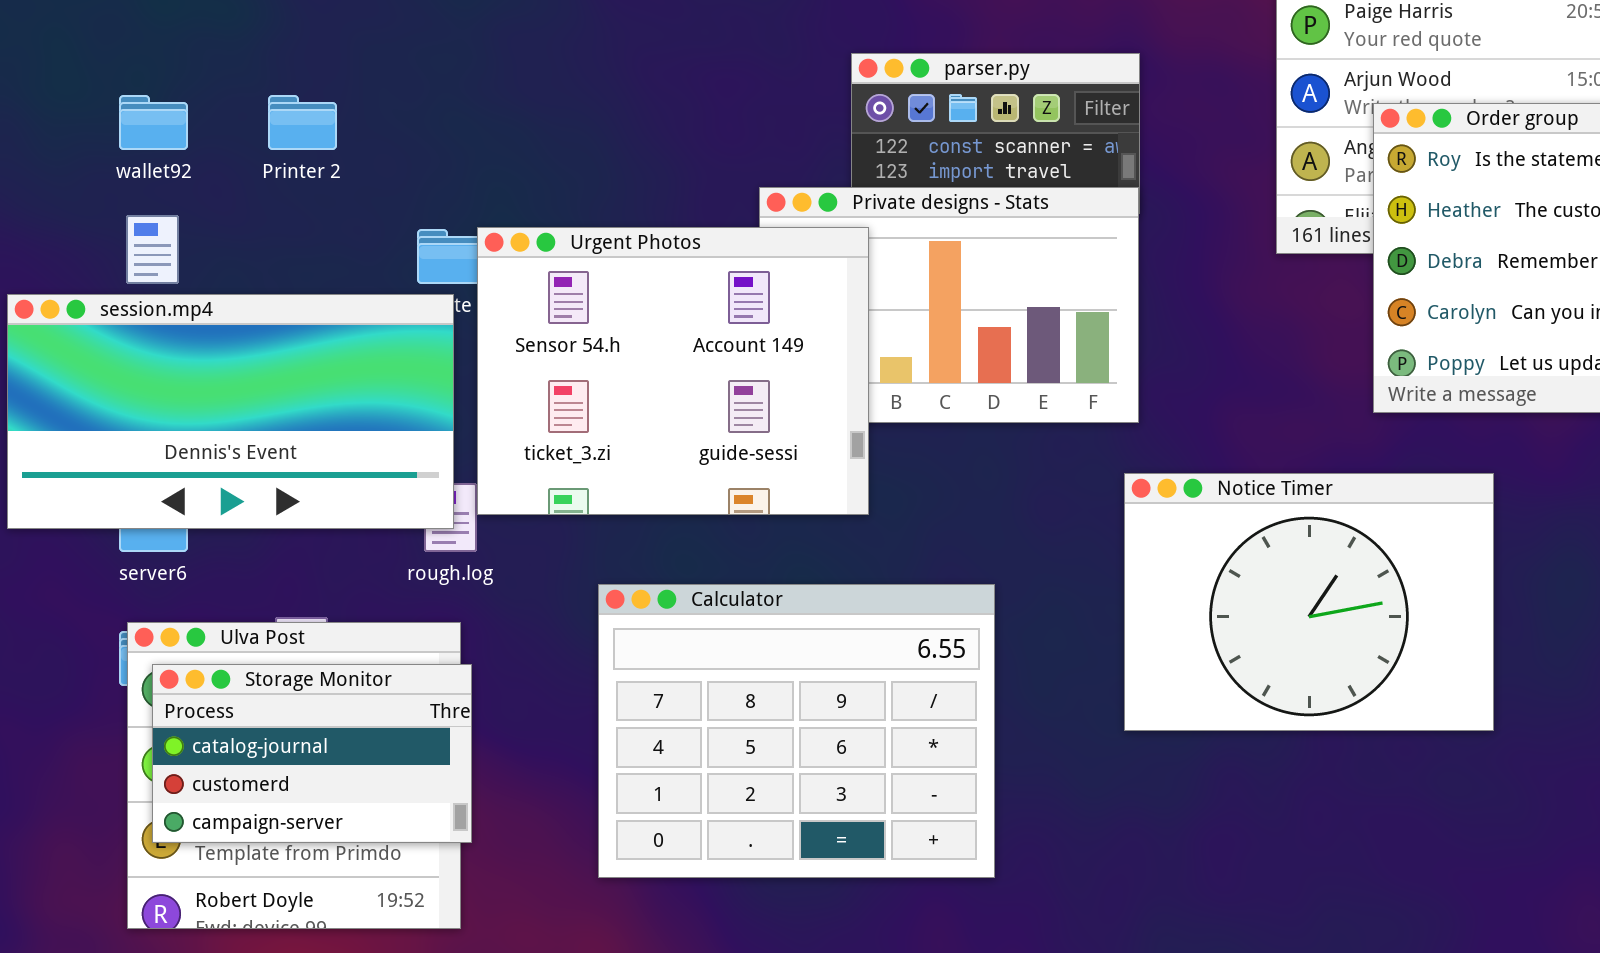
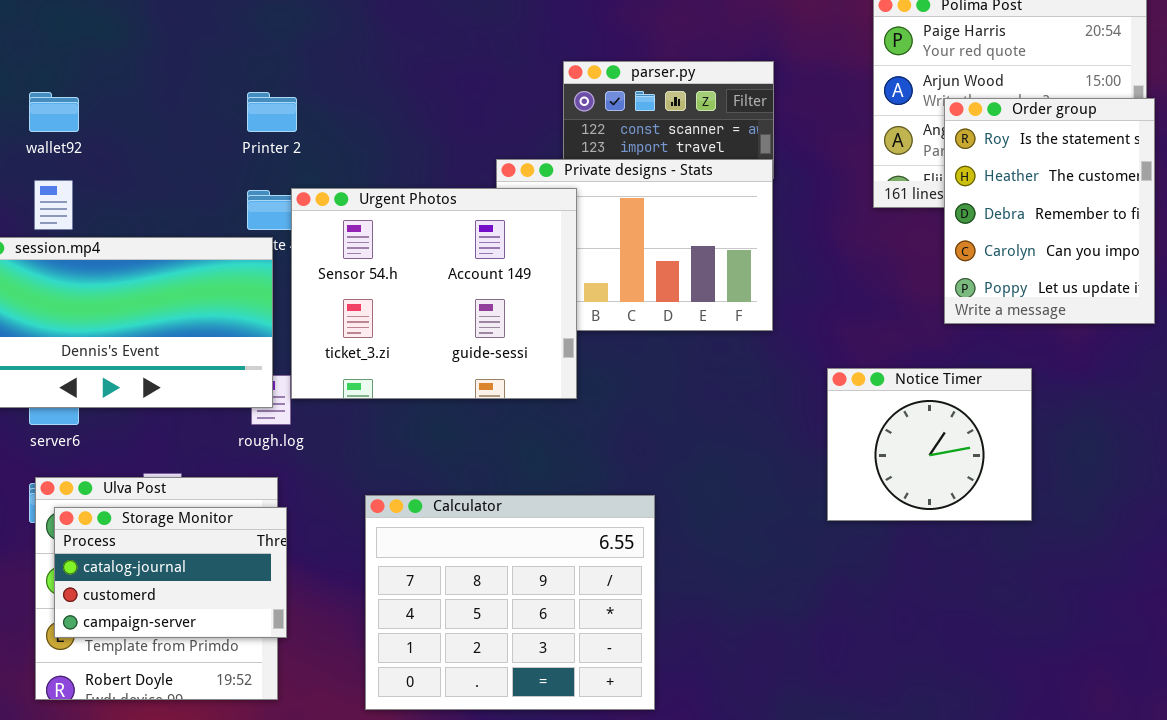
Printer 2: [268,95,337,150] -> [247,92,297,132], moved
Notice Timer: [1124,473,1494,731] -> [827,368,1032,521], resized
Calculator: [598,584,995,878] -> [365,495,655,710], moved

